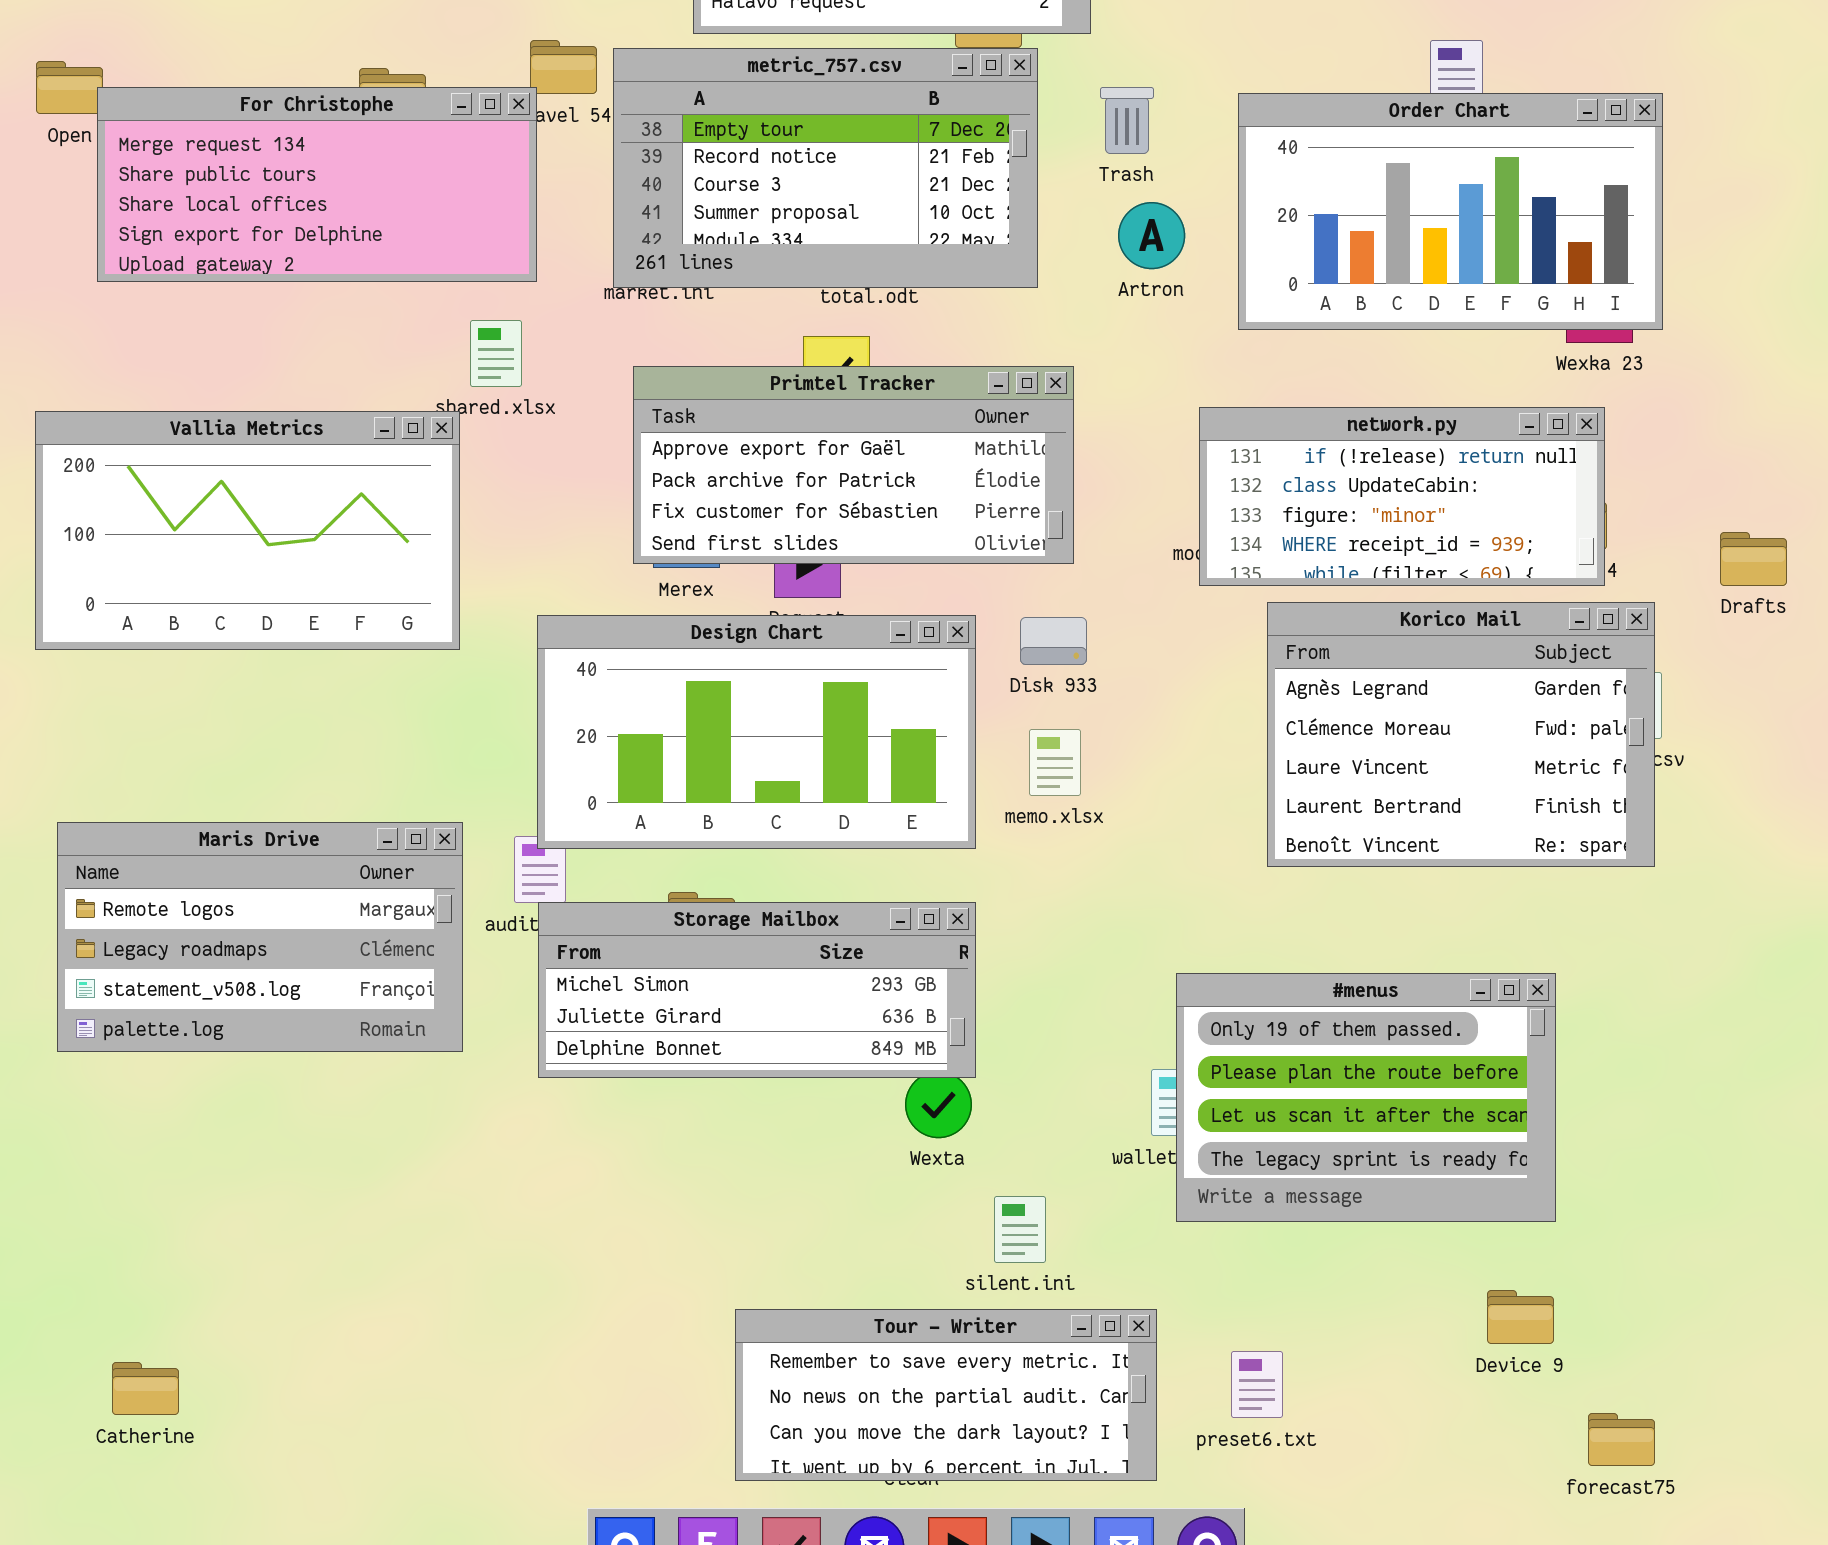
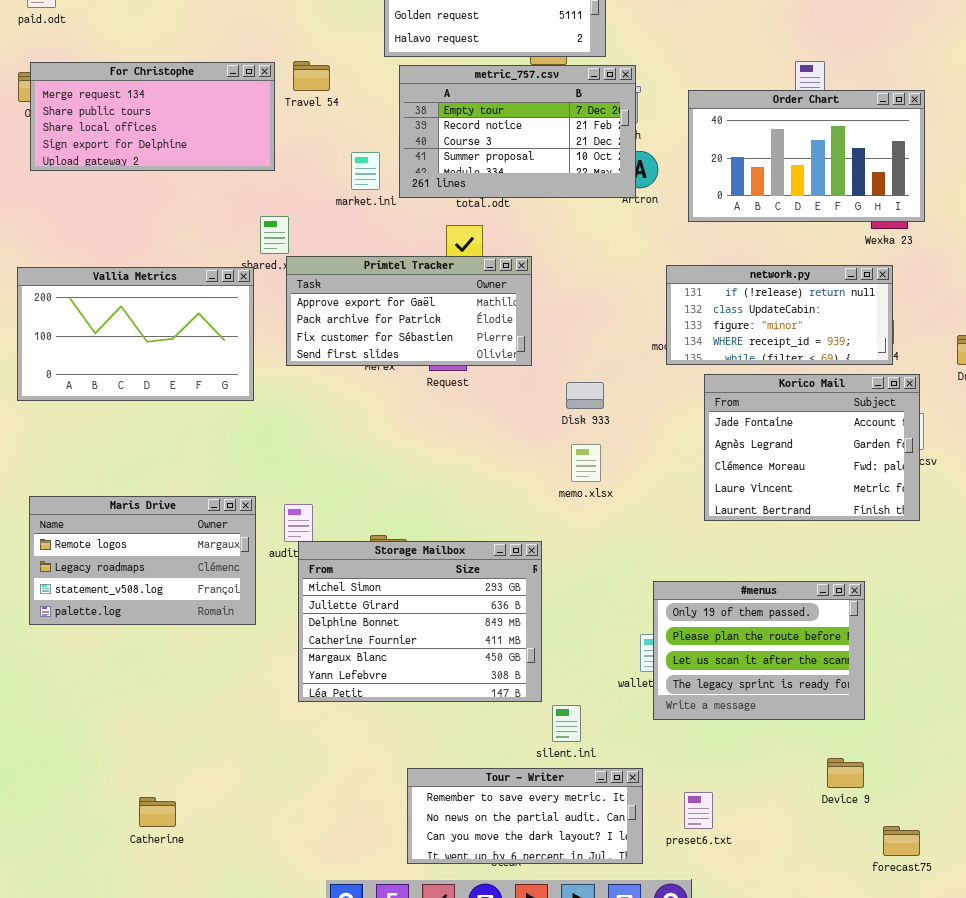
metric_757.csv: [613,48,1038,288] -> [399,65,636,198], moved
For Christophe: [97,87,537,282] -> [30,62,275,171], moved
Primtel Tracker: [633,366,1074,564] -> [286,256,532,366], moved
Korico Mail: [1267,602,1655,867] -> [704,374,920,521], scrolled up 1 row
Design Chart: [537,615,976,849] -> none, closed
Storage Mailbox: [538,902,976,1078] -> [298,541,542,702], resized
Catherine: [112,1362,179,1415] -> [139,797,176,827], moved

